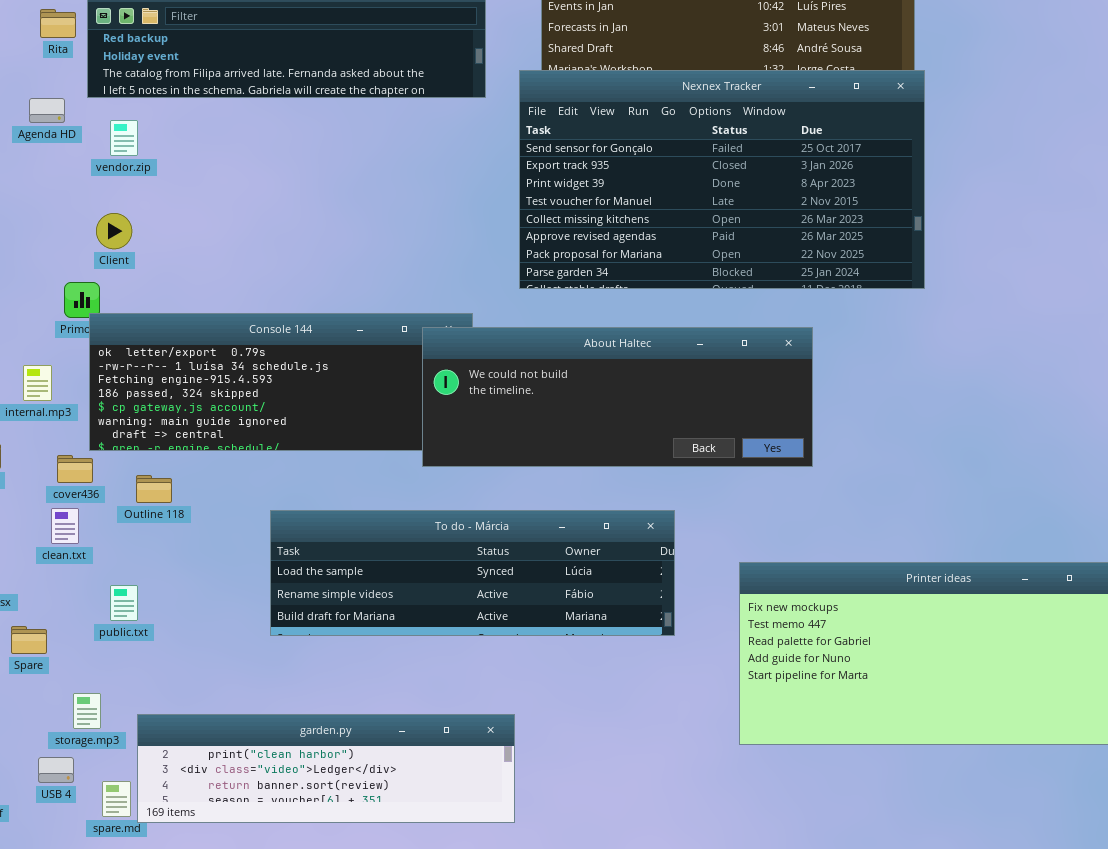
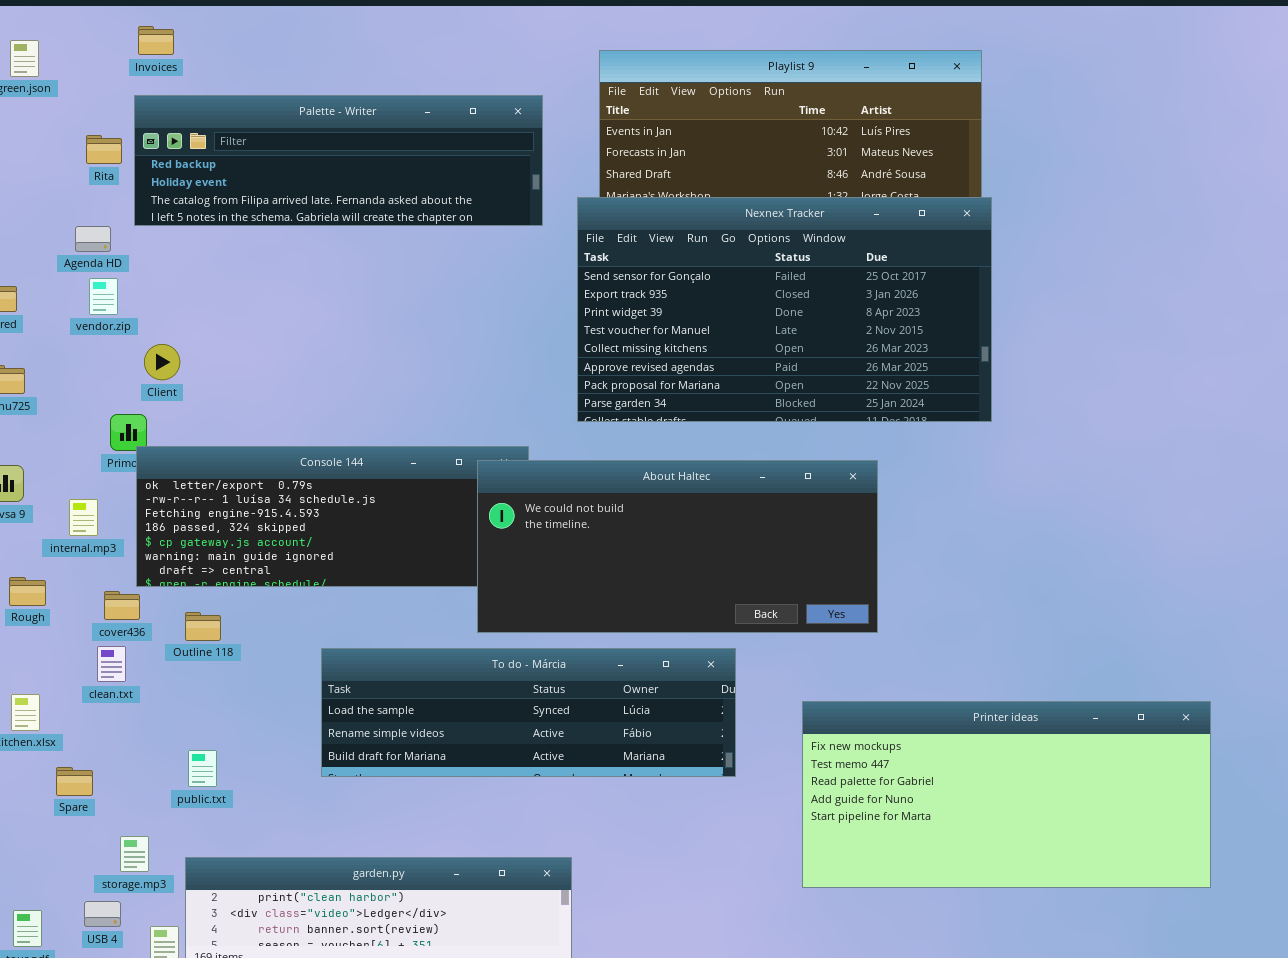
vendor.zip: [110,120,138,156] -> [89,278,118,315], moved
About Haltec: [422,327,813,467] -> [477,460,878,633], resized
public.txt: [110,585,138,621] -> [188,750,217,787], moved

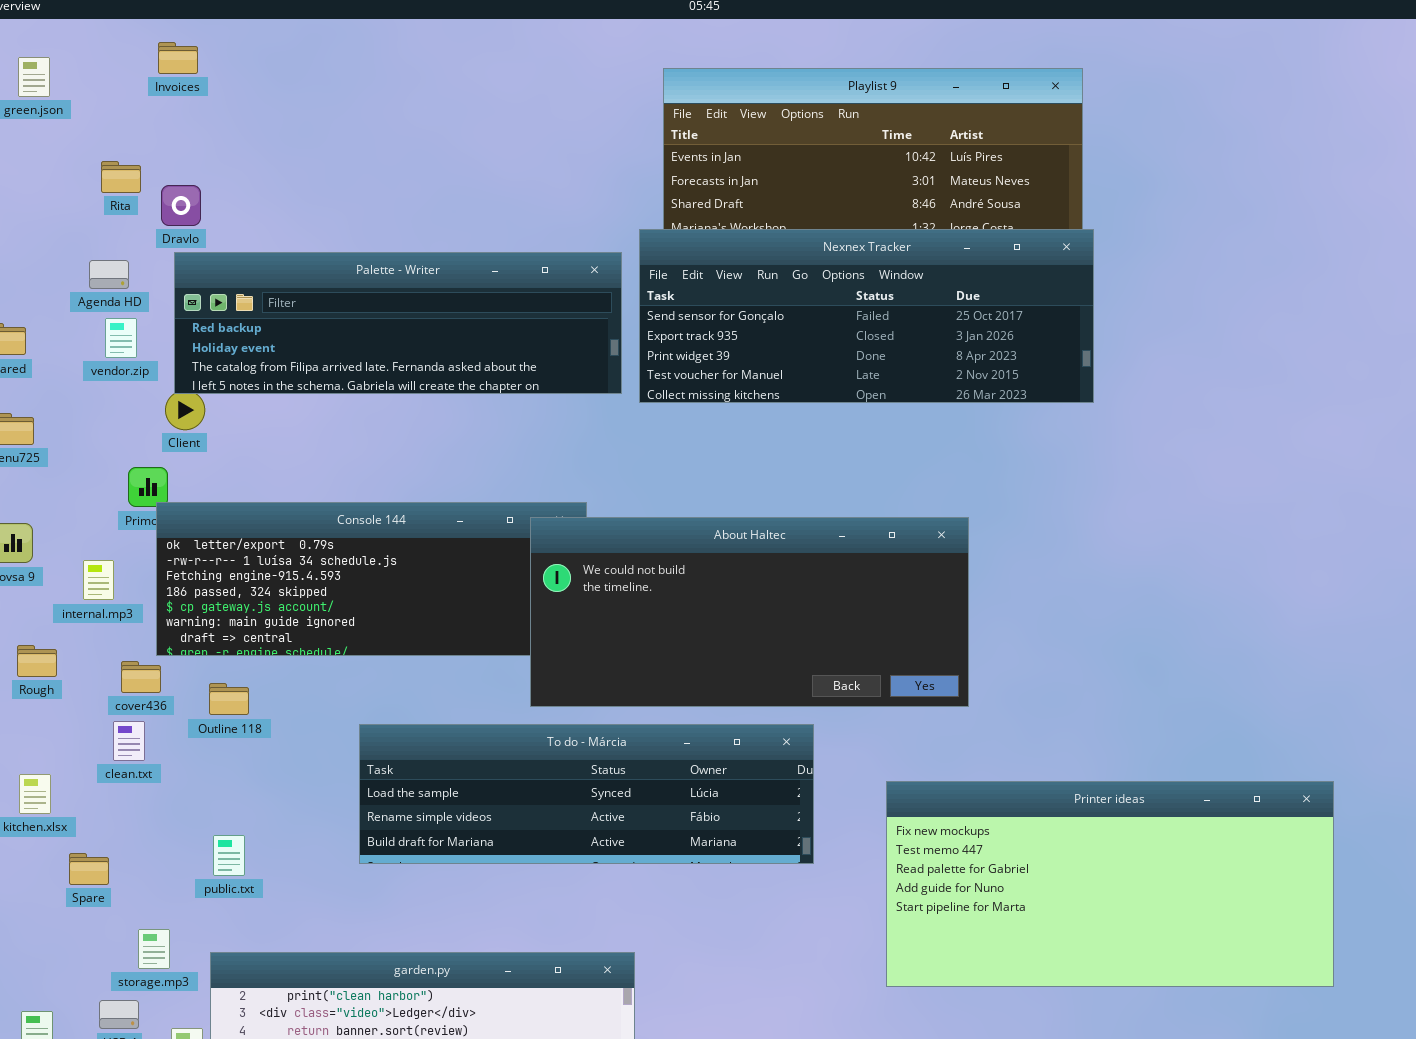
Palette - Writer: [134,95,543,226] -> [174,252,622,394], moved
Nexnex Tracker: [577,197,992,422] -> [639,229,1094,403], resized

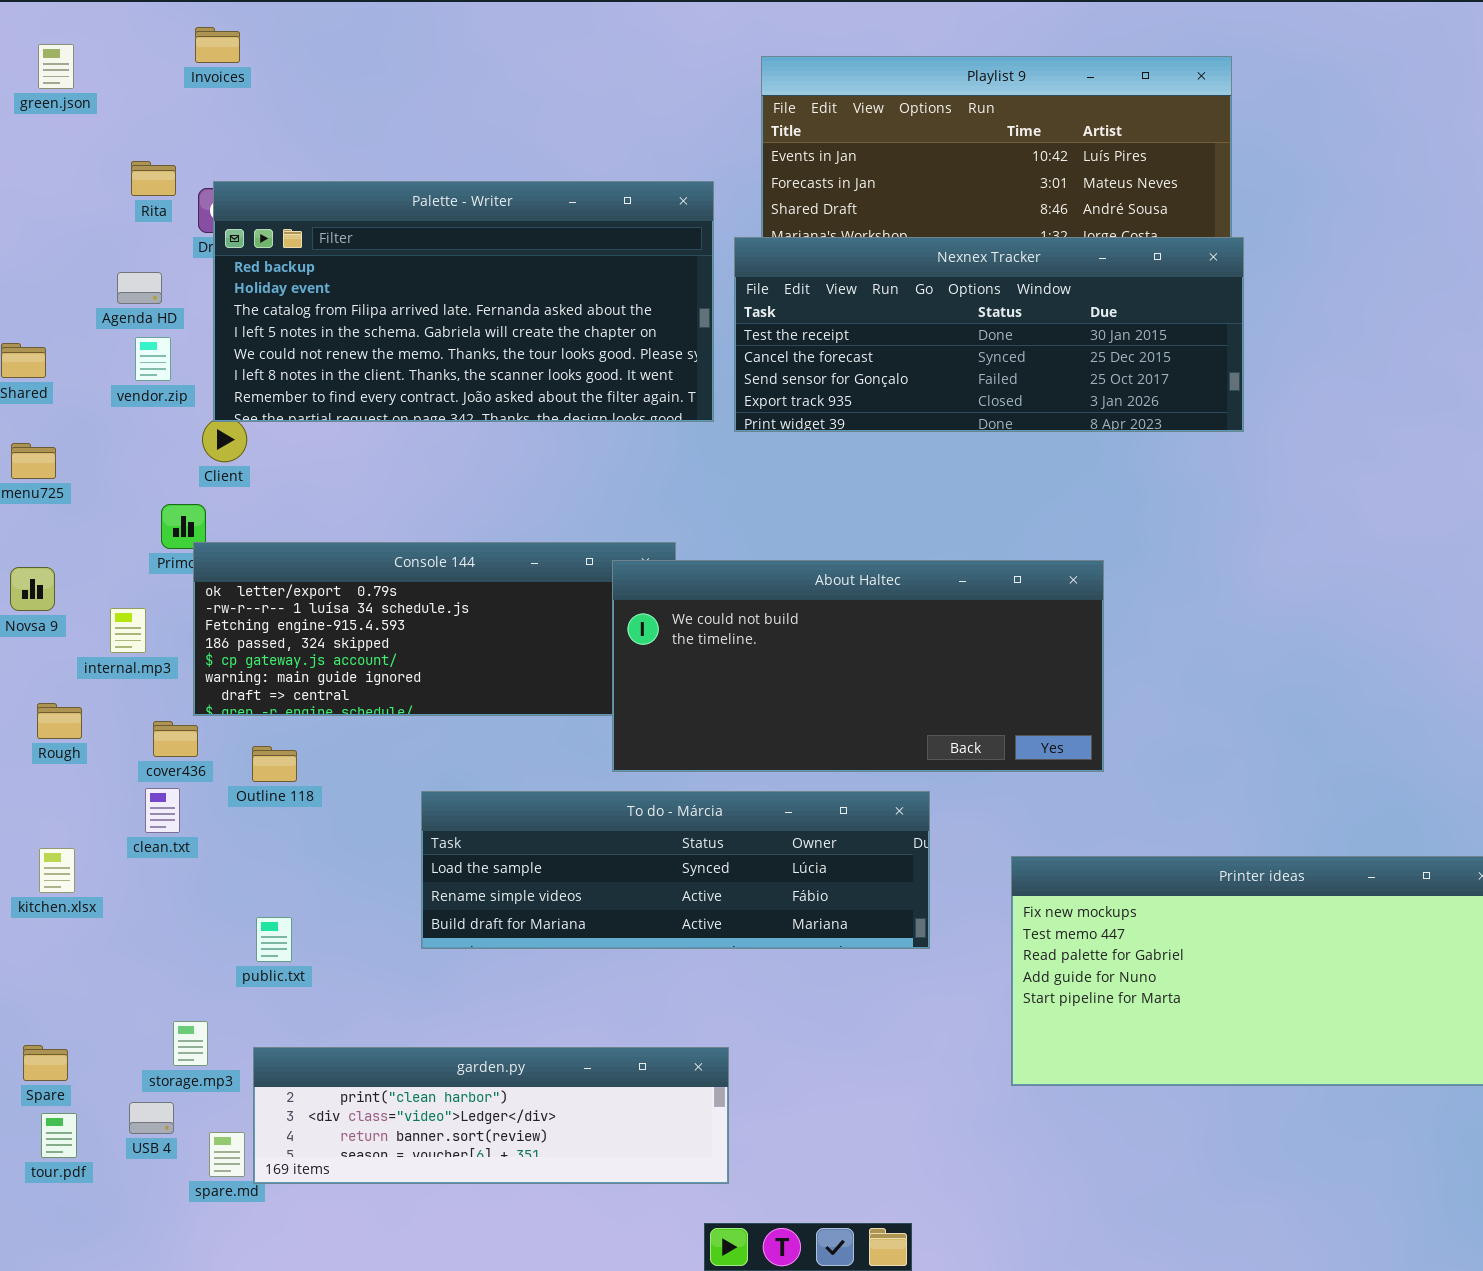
Nexnex Tracker: [639,229,1094,403] -> [734,237,1244,432], scrolled up 2 rows
Palette - Writer: [174,252,622,394] -> [213,181,714,422], resized
Spare: [69,853,109,885] -> [23,1045,68,1081], moved

